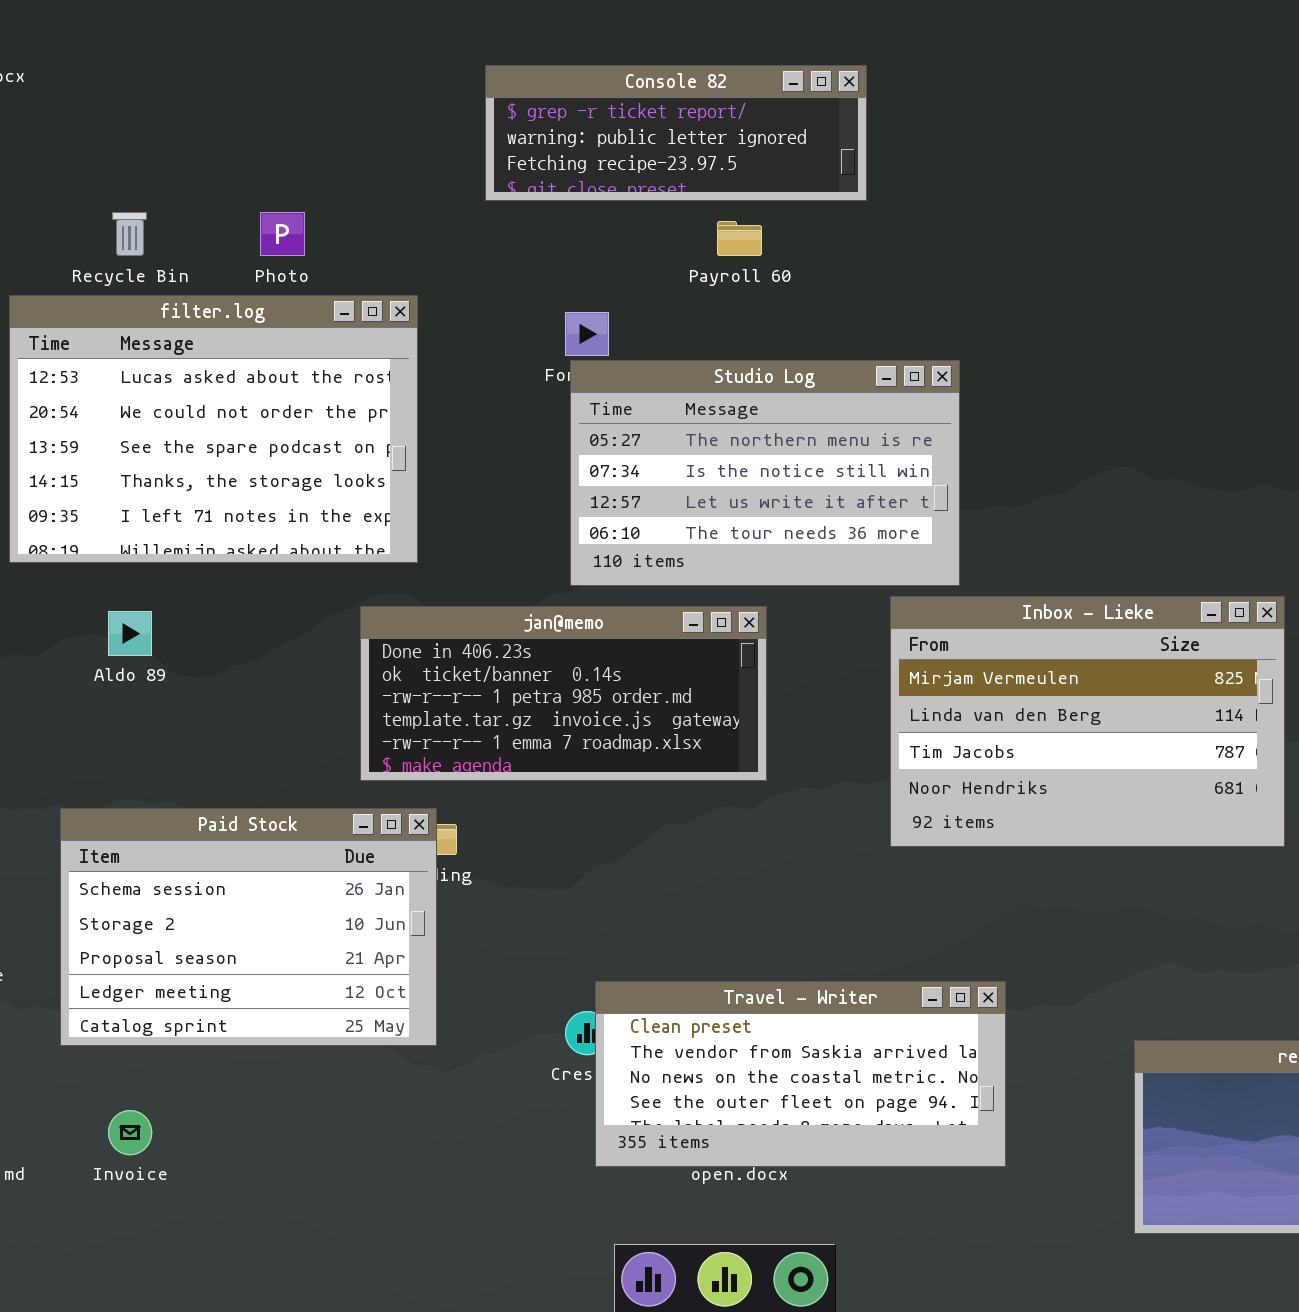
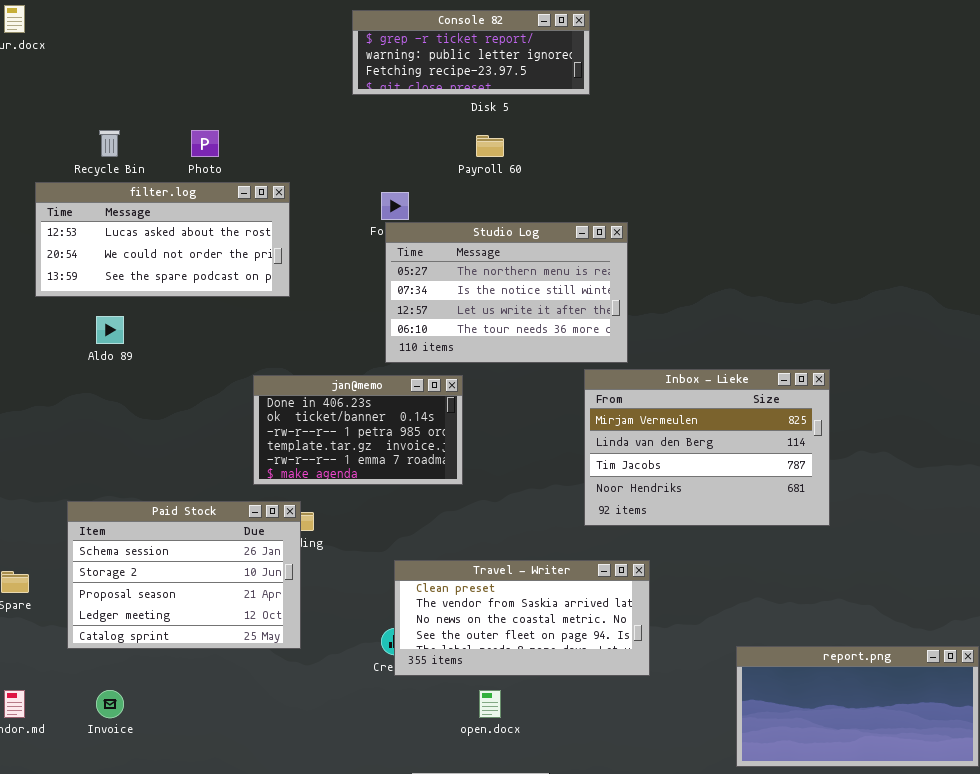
Console 82: [485,65,867,201] -> [352,10,590,95], moved
filter.log: [9,295,418,563] -> [35,182,290,297], resized
jan@memo: [360,606,767,781] -> [253,375,463,485], resized
Aldo 89: [108,611,152,656] -> [96,316,124,344], moved
Travel - Writer: [595,981,1006,1167] -> [394,560,650,676], moved

